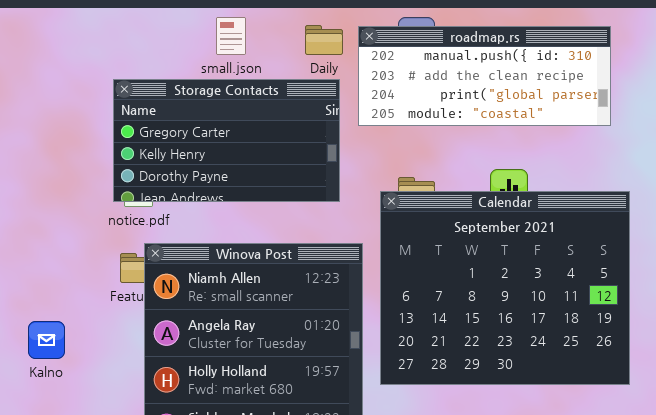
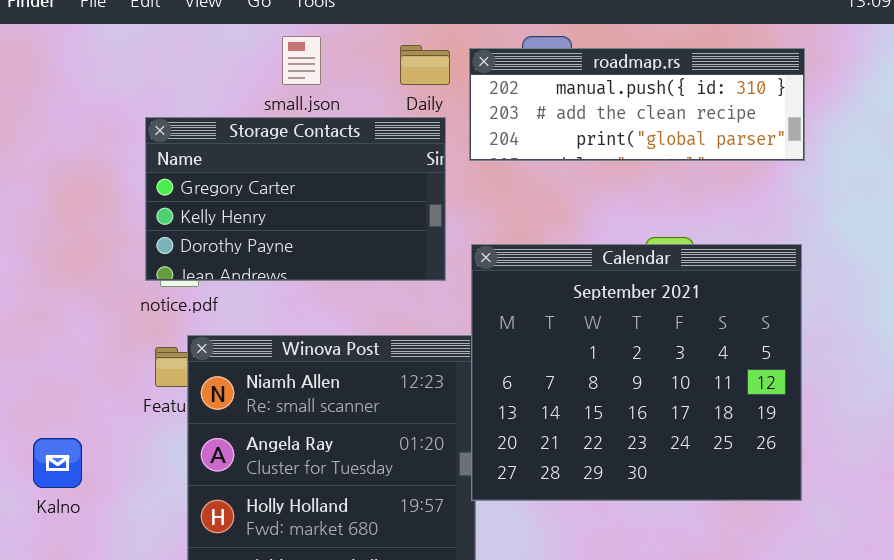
roadmap.rs: [358,26,611,126] -> [469,48,805,161], resized
Calendar: [380,191,630,385] -> [471,244,802,501], moved

